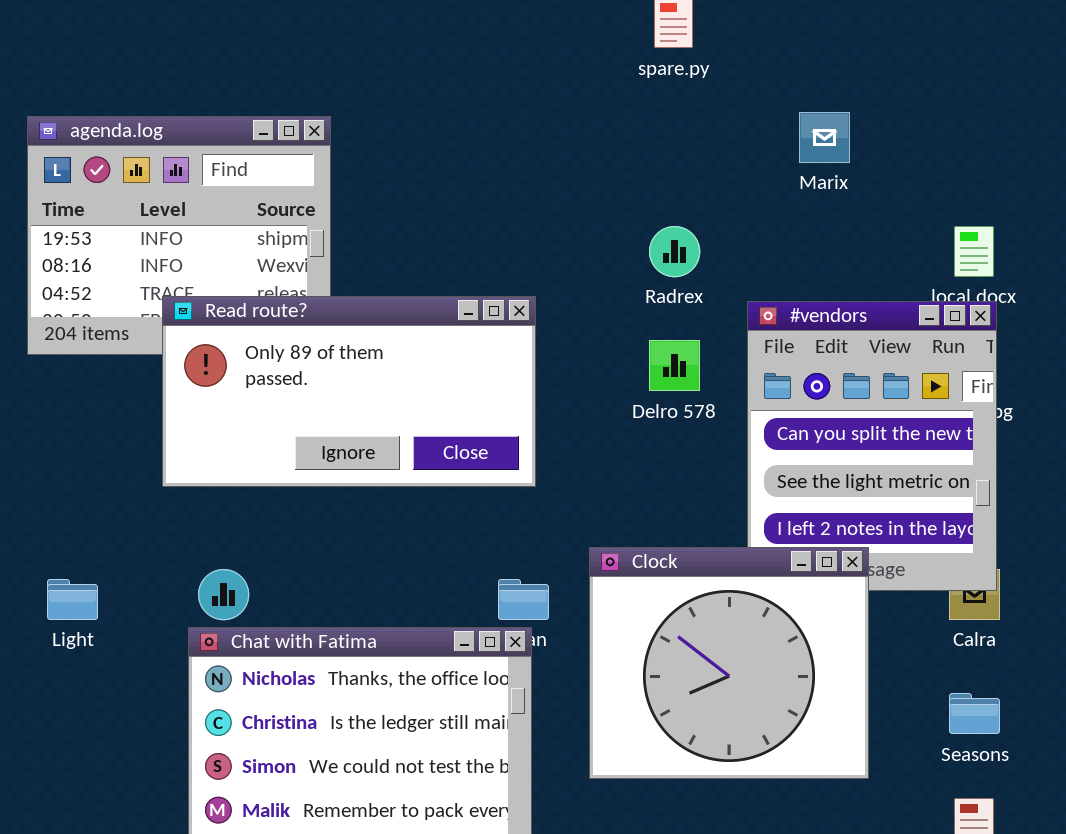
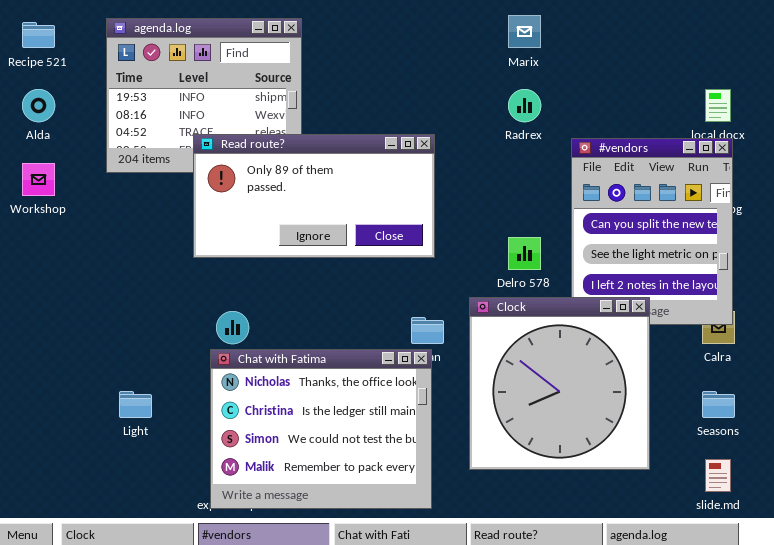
Marix: [799,112,850,163] -> [508,15,541,48], moved
Delro 578: [649,340,700,391] -> [508,237,541,270], moved
Clock: [589,547,869,779] -> [469,297,650,470], resized
Light: [47,579,98,620] -> [119,391,152,418], moved

